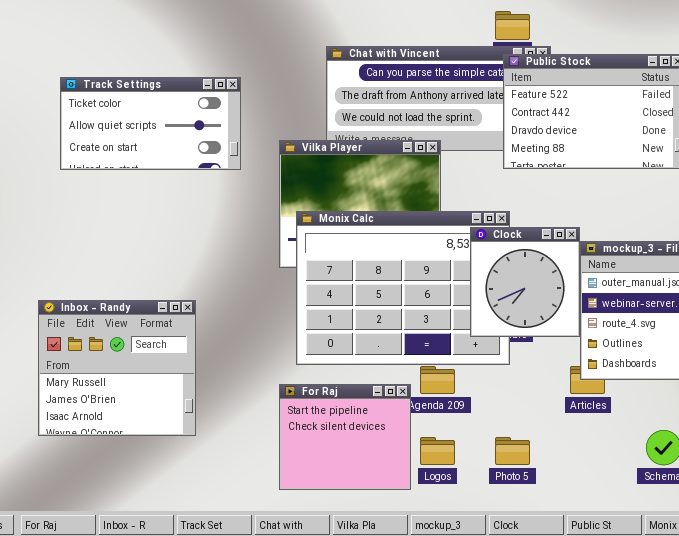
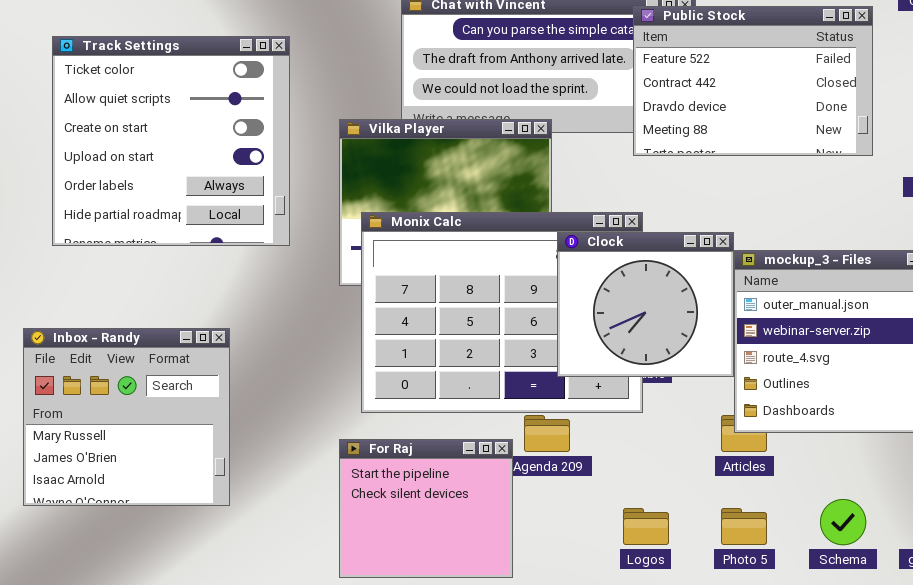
Track Settings: [60,77,241,170] -> [52,36,290,246], resized
Clock: [470,227,580,337] -> [557,232,734,377], resized
Logos: [420,437,455,465] -> [623,508,669,545], moved
Photo 5: [495,437,530,465] -> [721,508,767,545], moved

